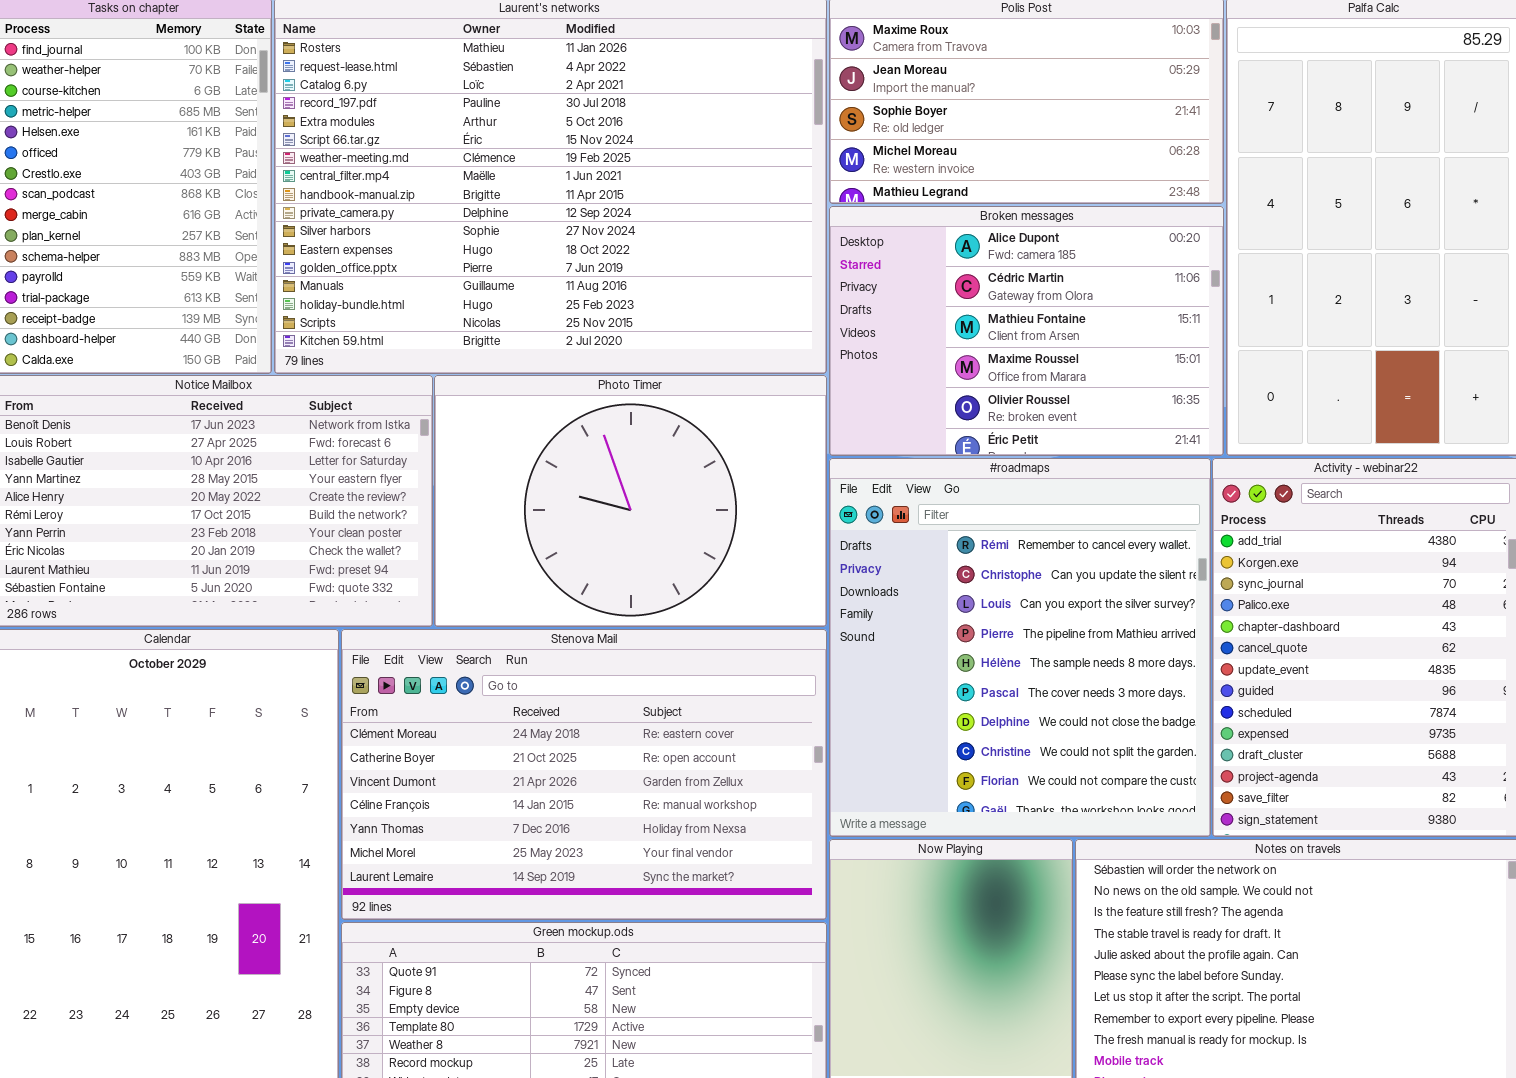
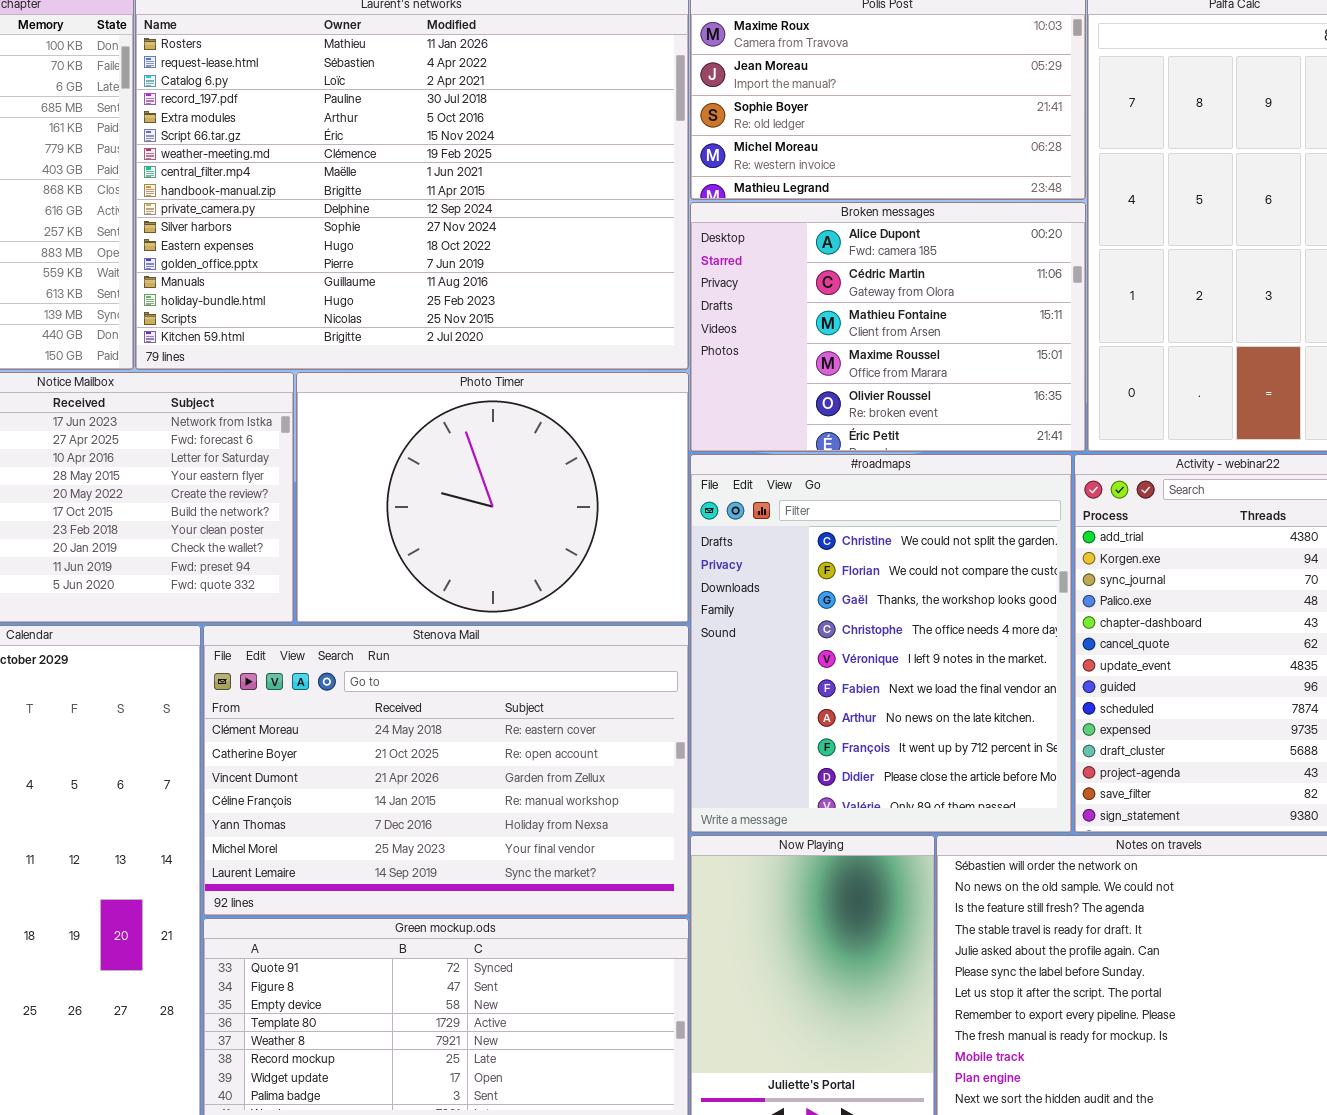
#roadmaps: [829,458,1211,837] -> [690,454,1072,833], scrolled down 7 rows

